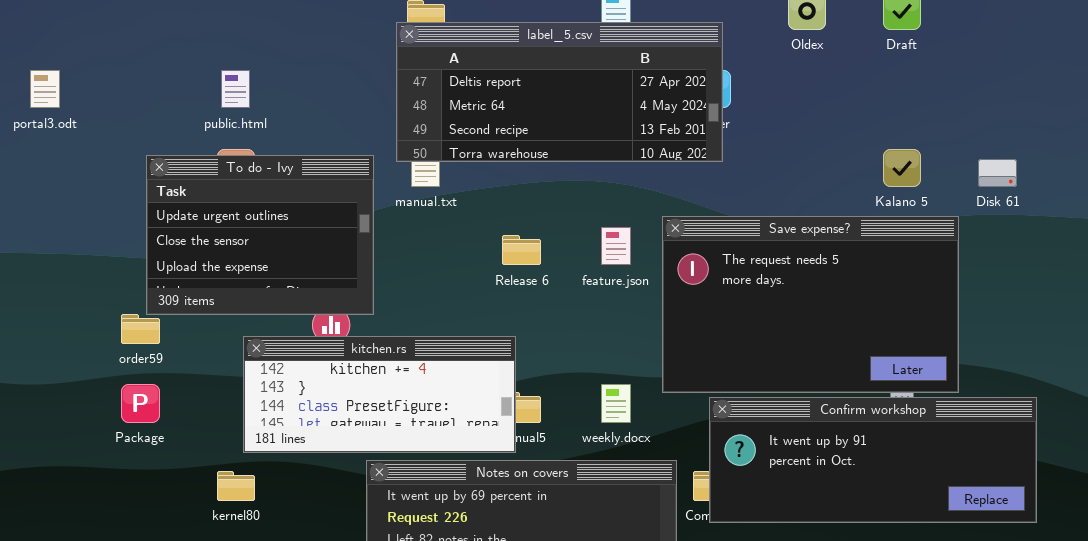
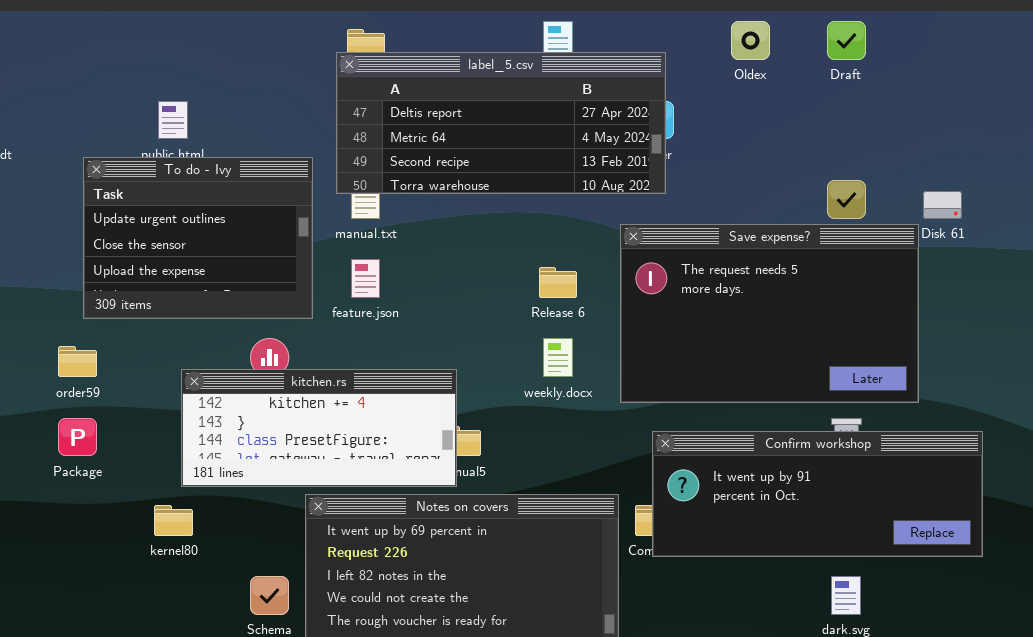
To do - Ivy: [146,155,374,315] -> [83,157,313,319], moved
Save expense?: [662,216,959,393] -> [620,224,919,403], moved
feature.json: [601,227,631,265] -> [351,259,380,298], moved
Release 6: [502,235,541,265] -> [539,267,577,298], moved
weekly.docx: [601,384,631,423] -> [543,338,573,377], moved

